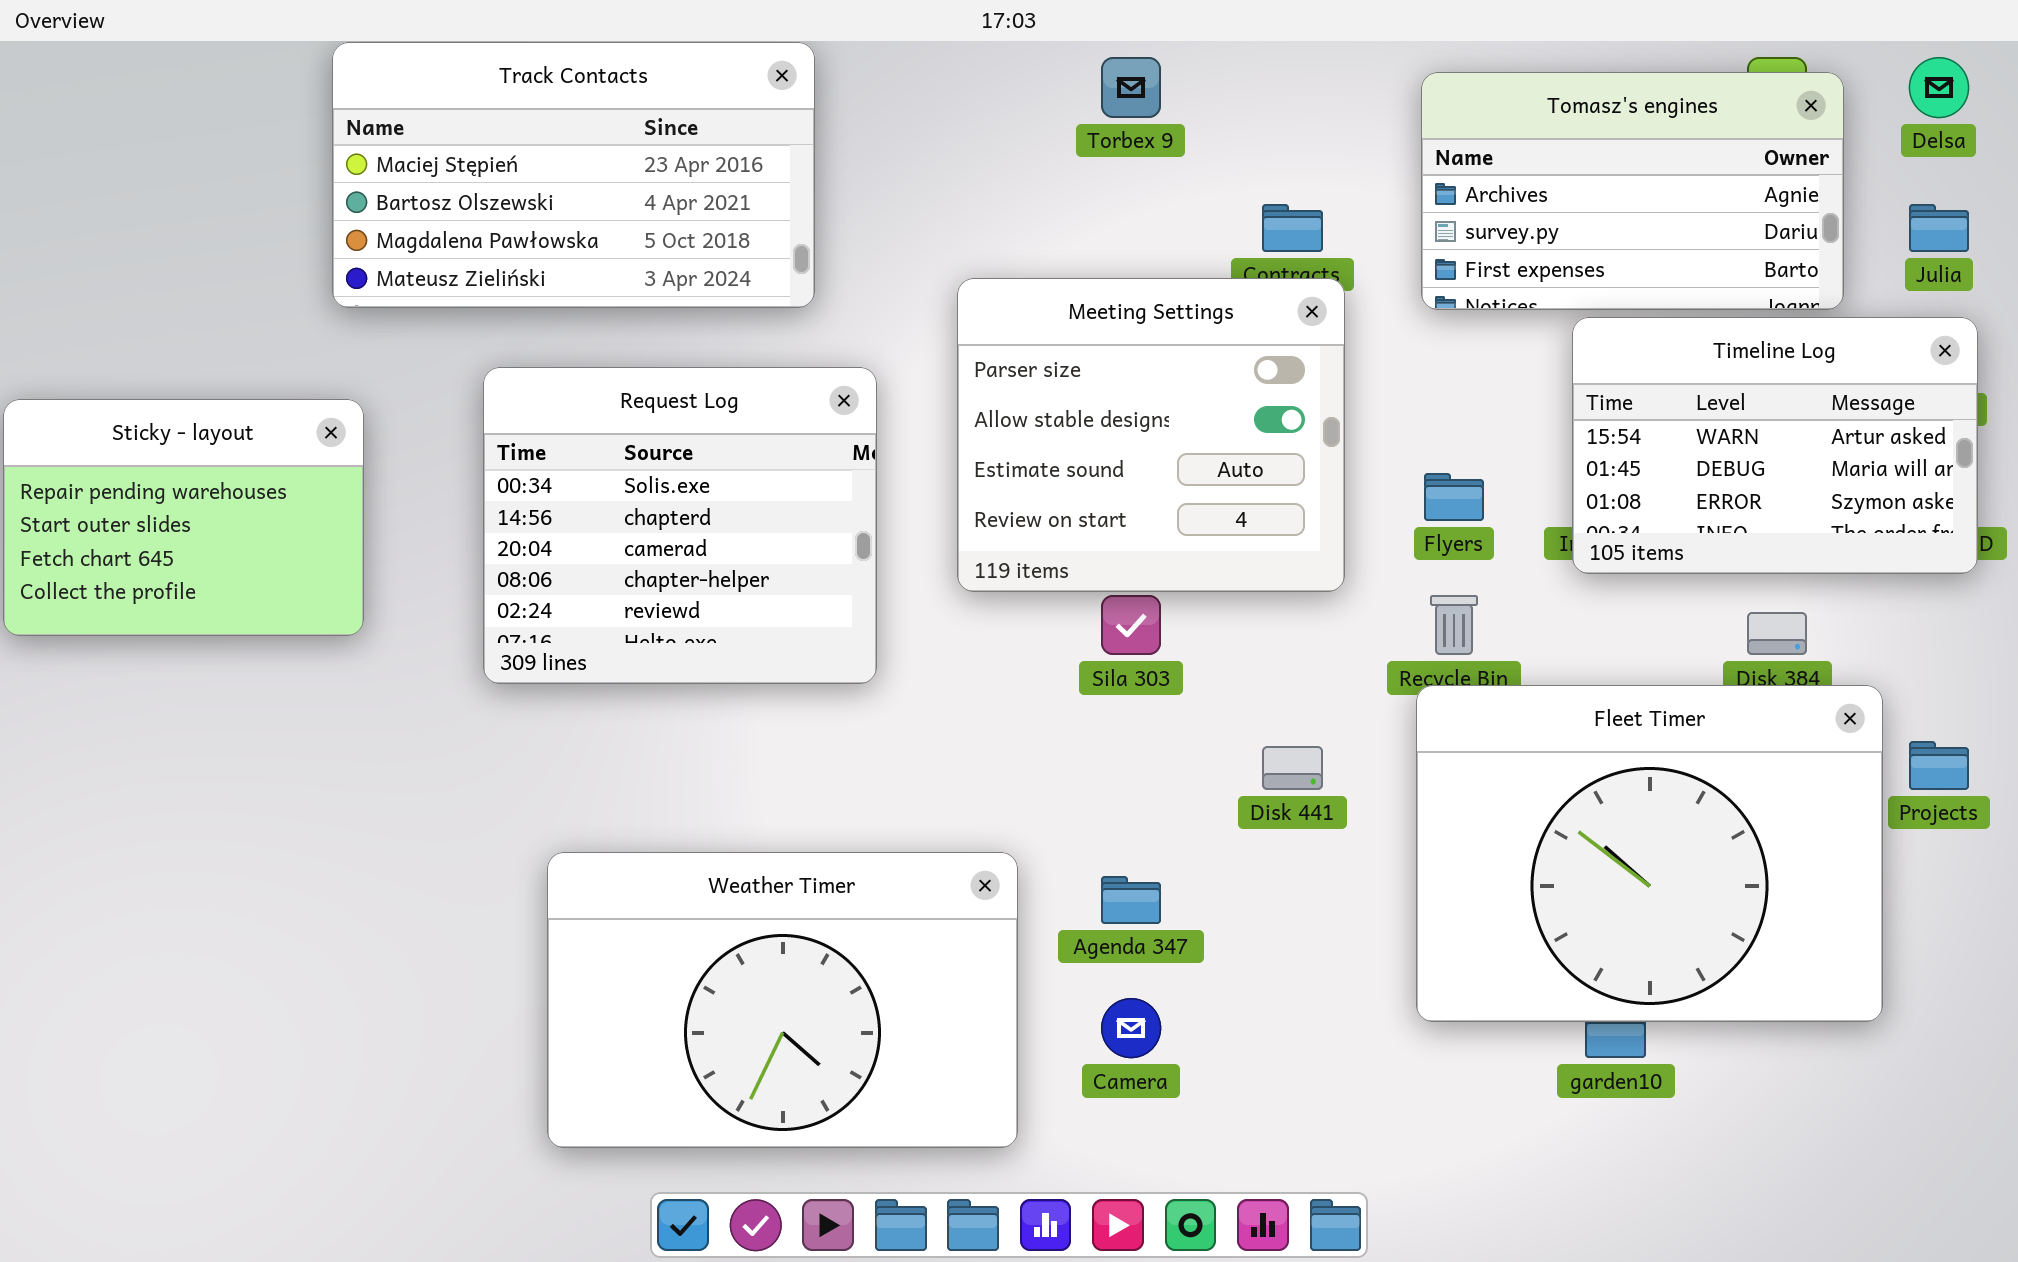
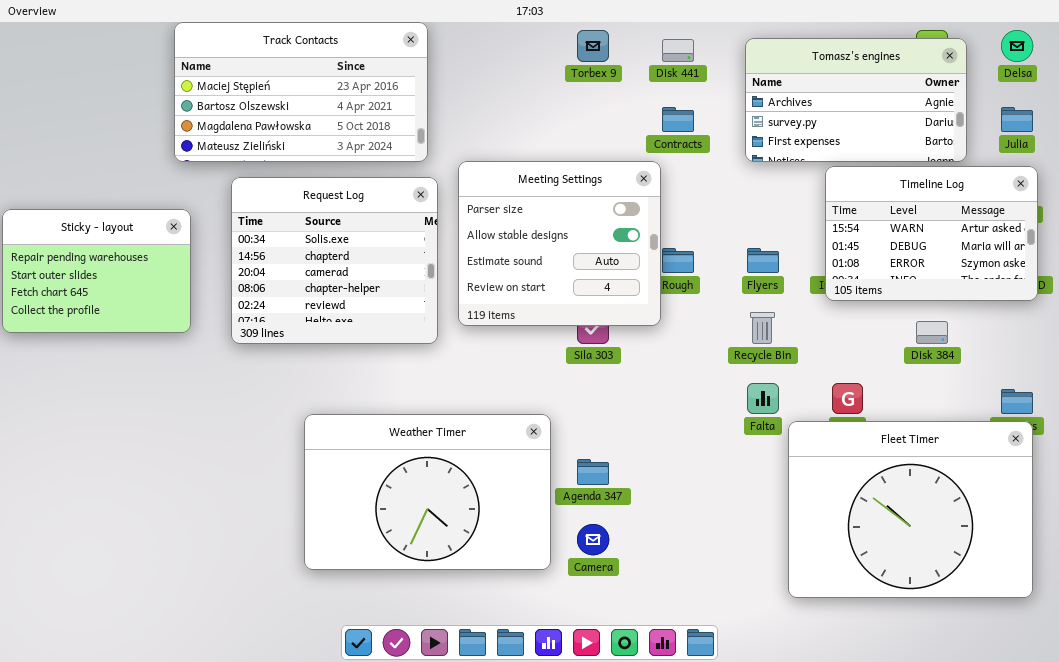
Meeting Settings: [957,278,1345,592] -> [458,161,661,326], moved
Request Log: [483,367,877,684] -> [231,177,438,344], moved
Fleet Timer: [1416,685,1883,1022] -> [788,421,1033,598], moved
Disk 441: [1262,746,1323,790] -> [662,39,694,62], moved
Weather Timer: [547,852,1018,1148] -> [304,414,551,570], moved

